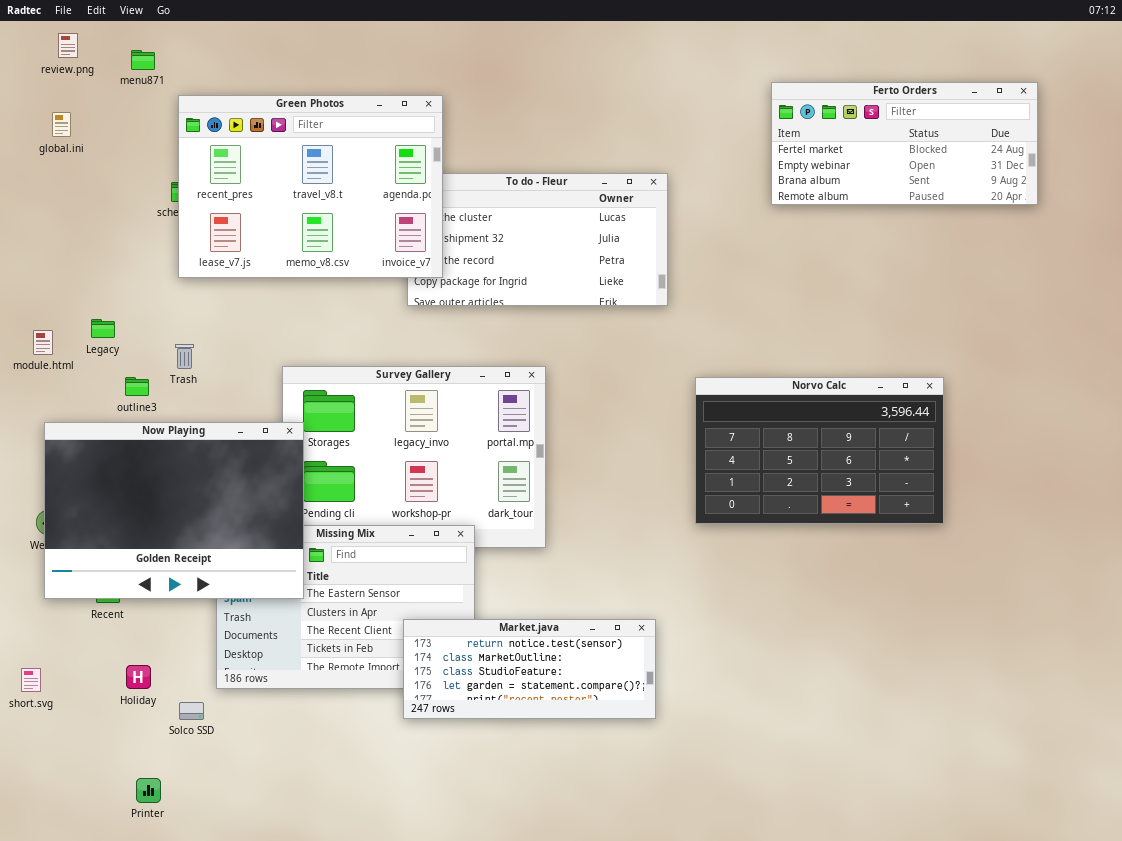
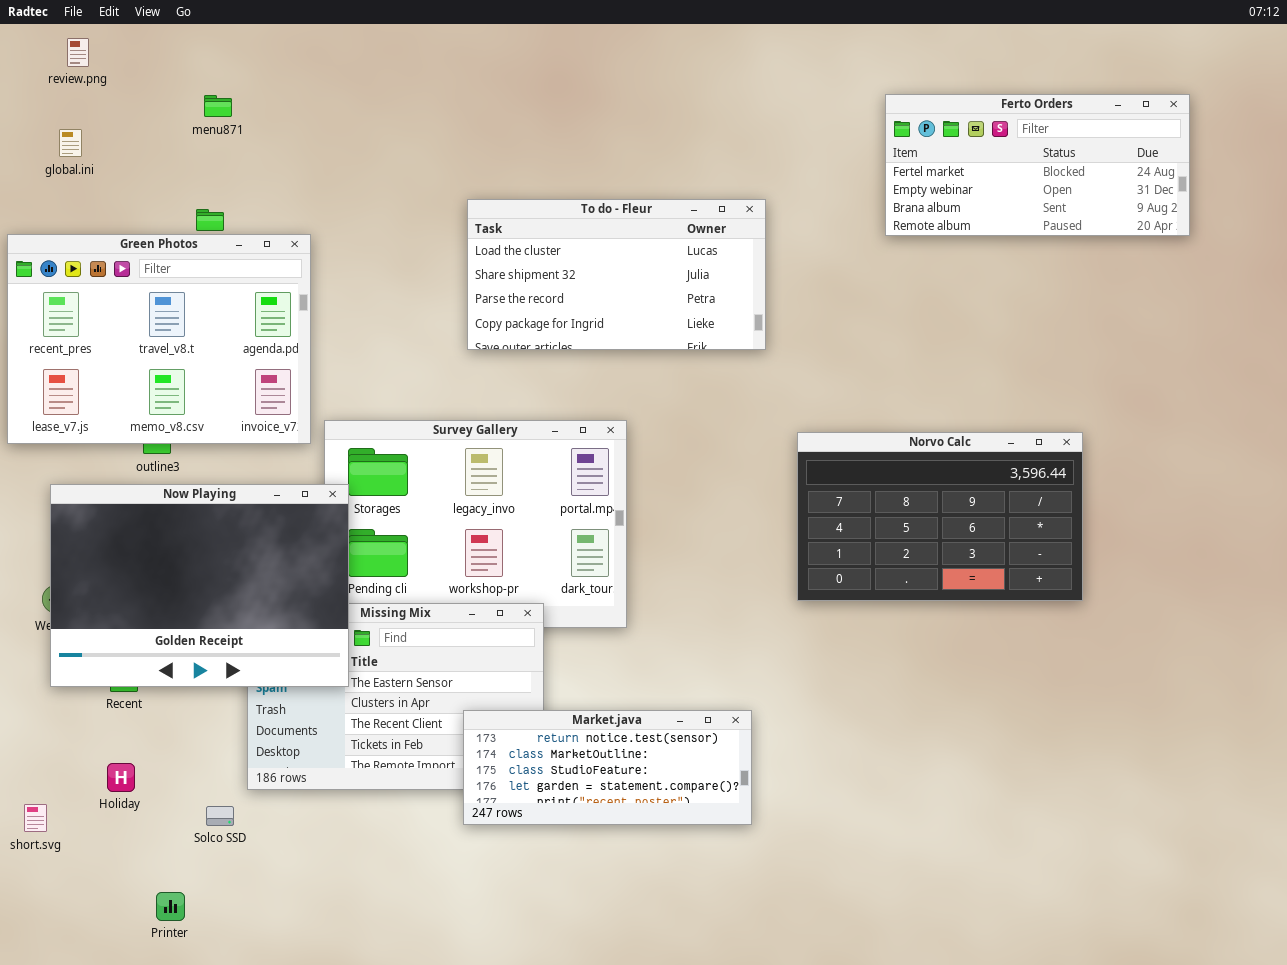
menu871: [131,50,155,70] -> [204,95,232,117], moved
Green Photos: [178,95,443,278] -> [7,234,311,444], moved
Holiday: [126,665,151,689] -> [107,763,135,792], moved
short.svg: [21,668,41,692] -> [24,804,47,832], moved

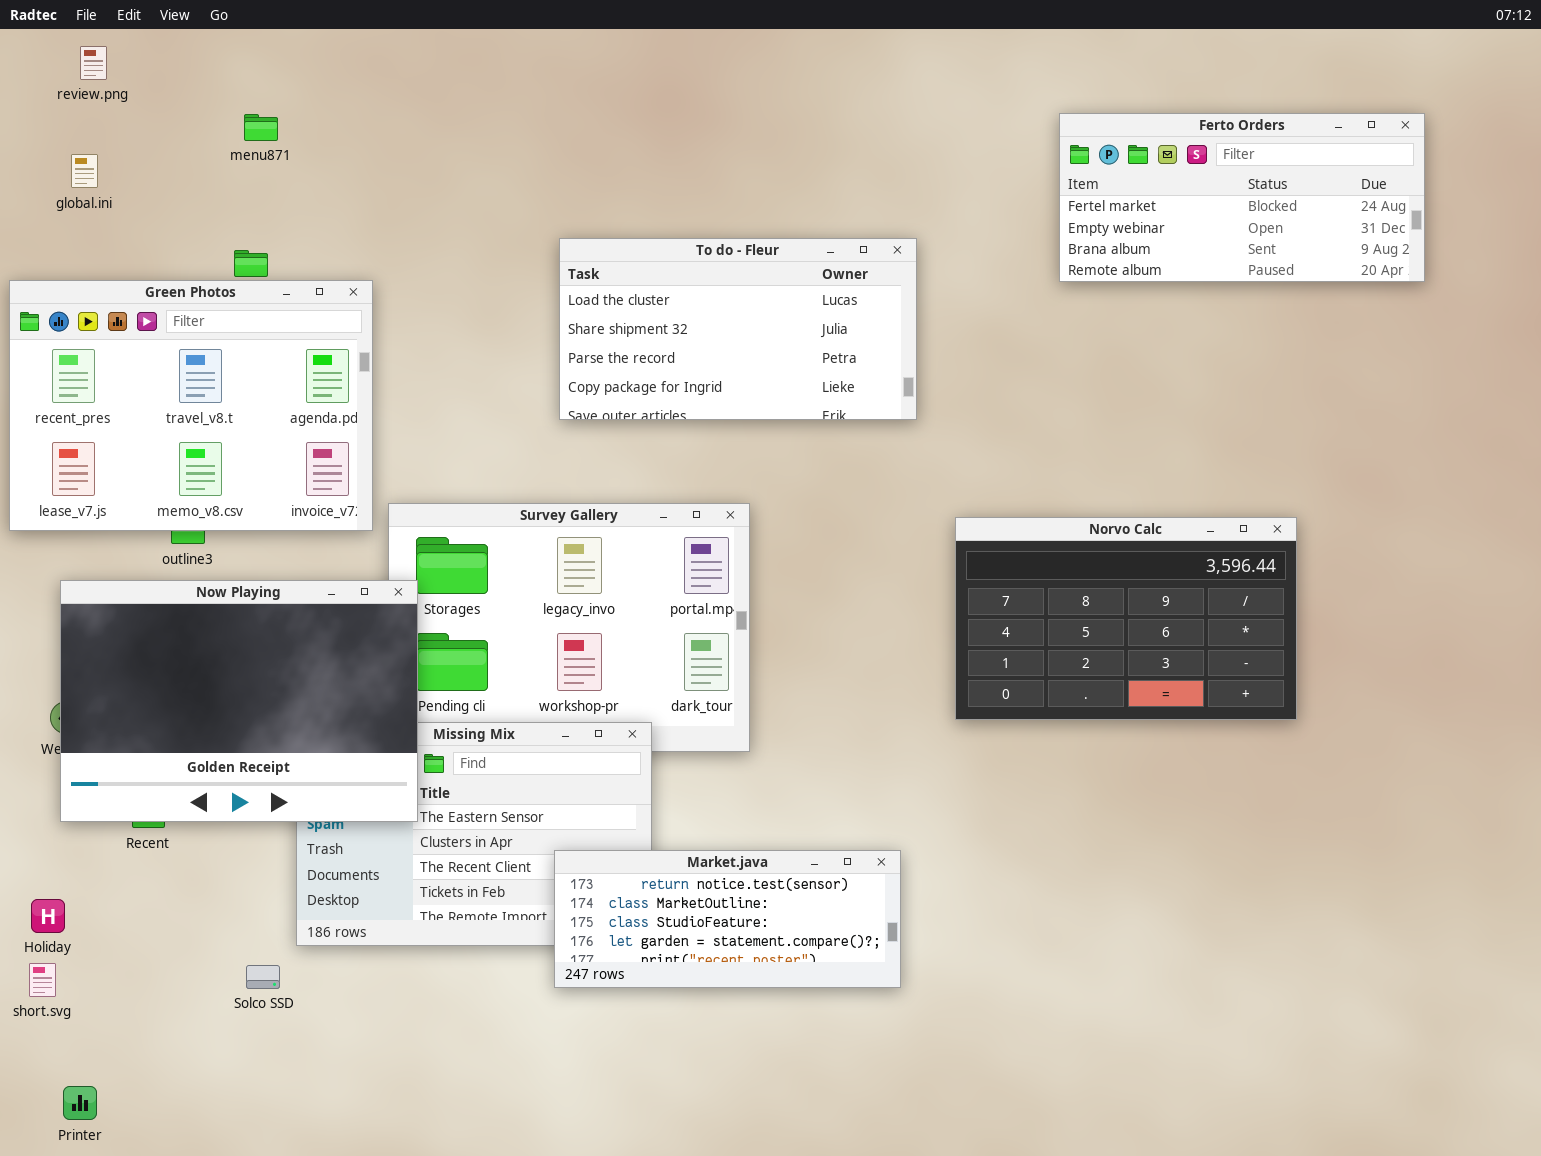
Holiday: [107,763,135,792] -> [31,899,65,933], moved
Printer: [156,892,185,921] -> [63,1086,97,1120], moved

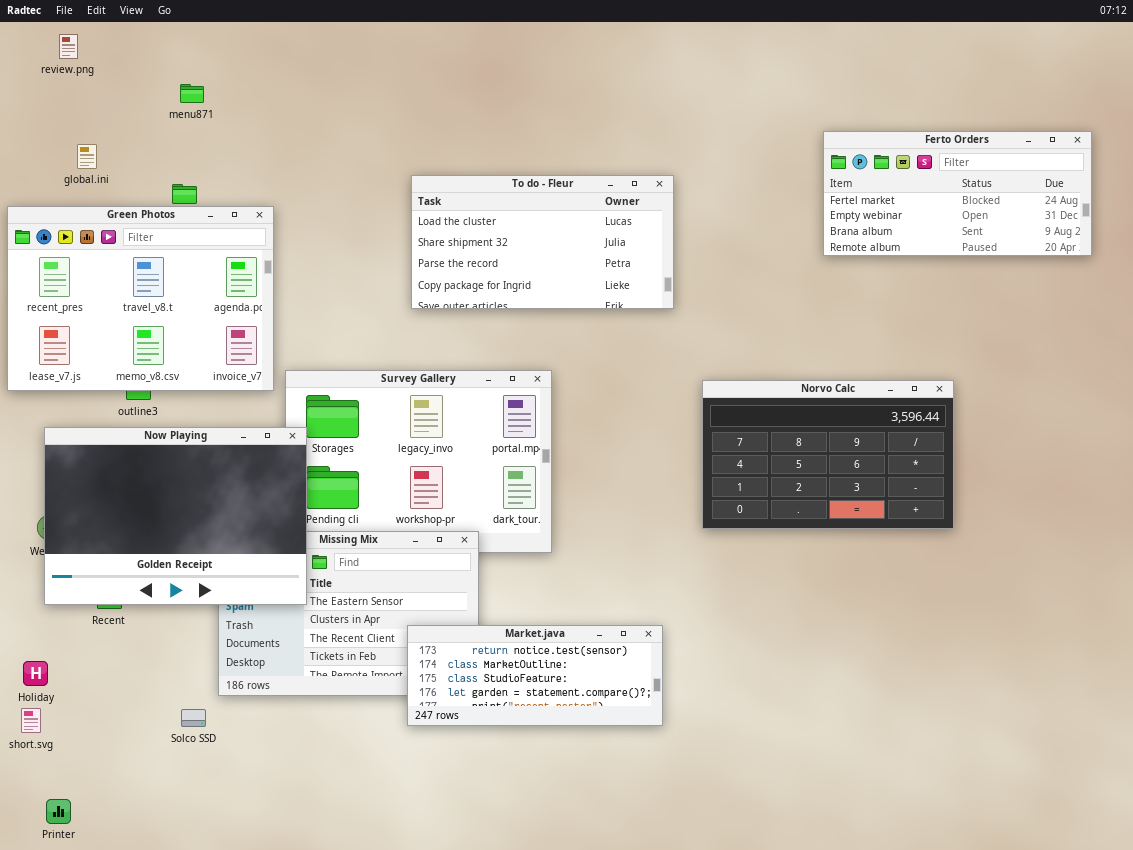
Ferto Orders: [1059,113,1425,282] -> [823,131,1092,256], moved
global.ini: [71,154,98,188] -> [77,144,97,169], moved

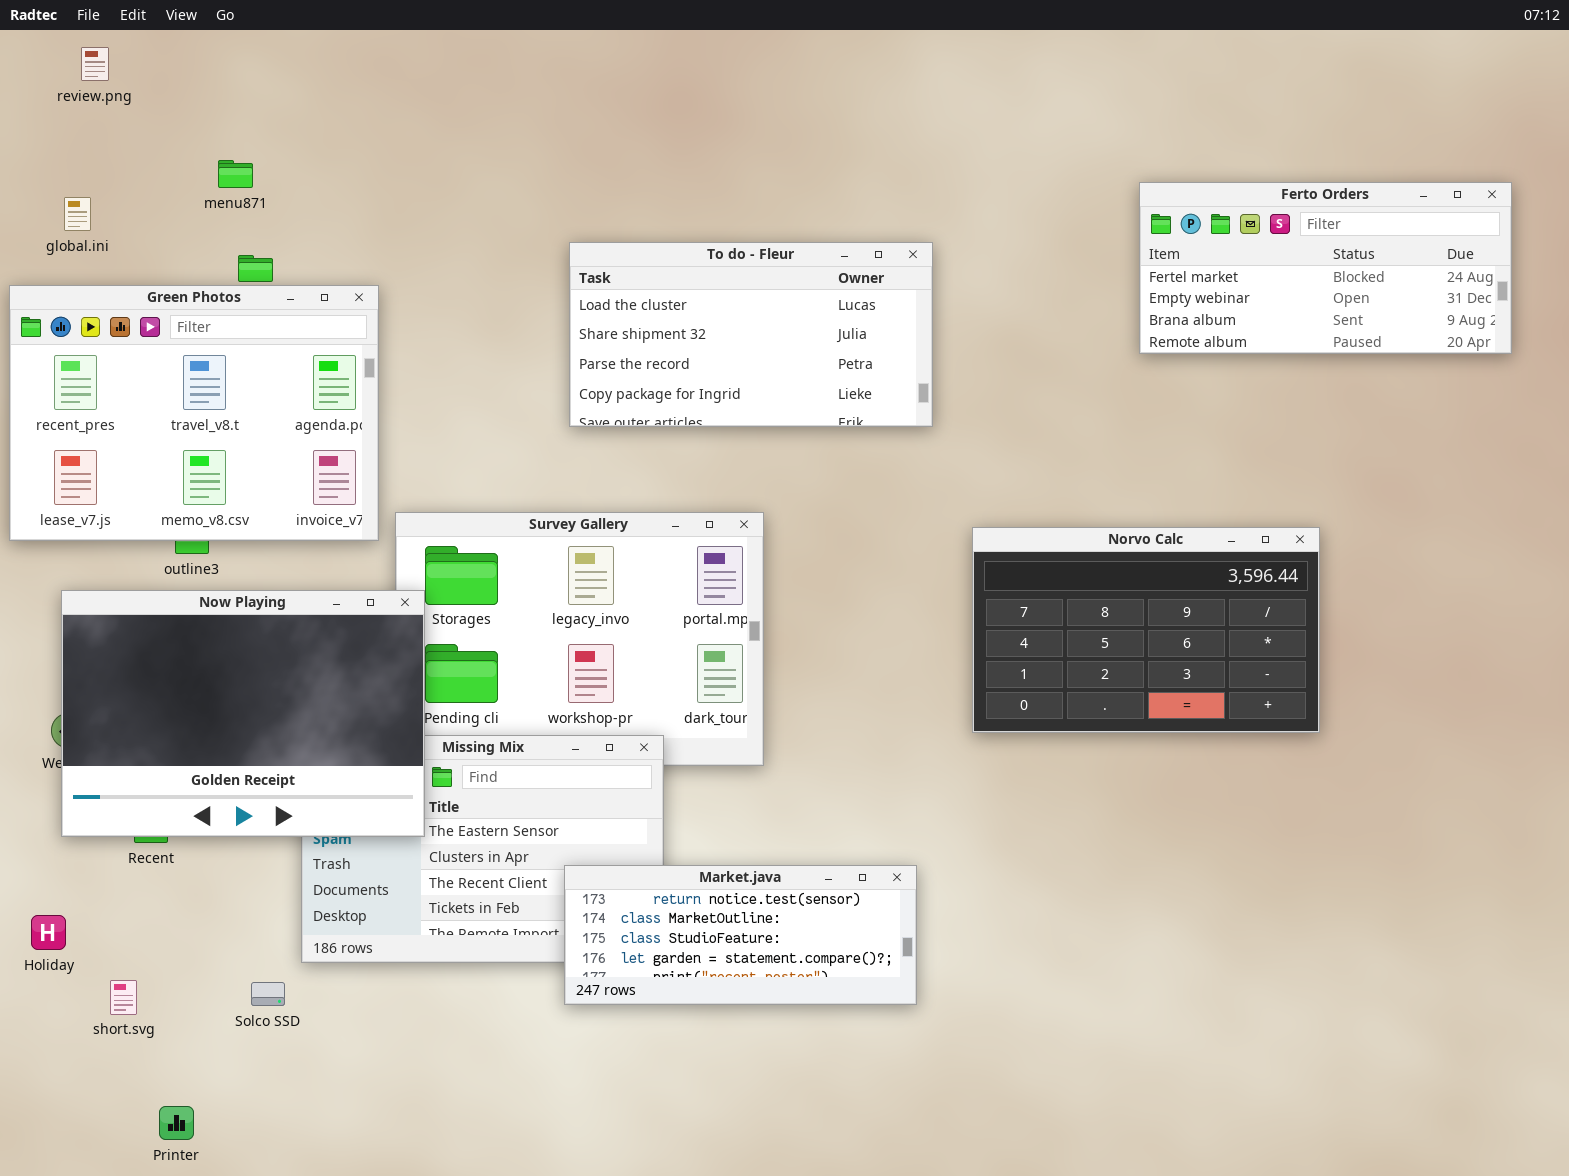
menu871: [180,84,204,103] -> [218,160,253,188], moved
global.ini: [77,144,97,169] -> [64,197,91,231], moved
short.svg: [21,708,41,733] -> [110,980,137,1015], moved
Printer: [46,799,71,824] -> [159,1106,194,1140], moved

